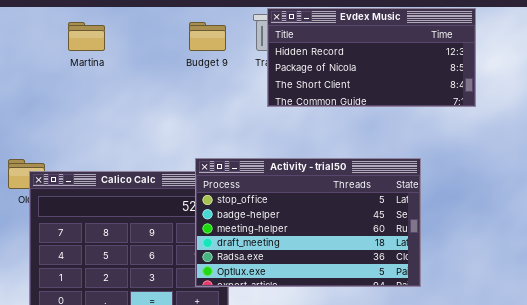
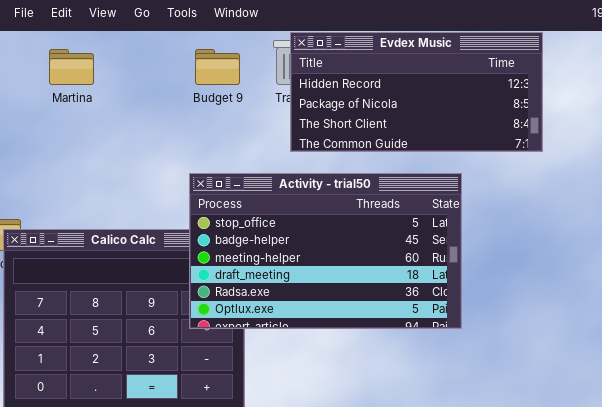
Activity - trial50: [195,158,421,287] -> [189,173,462,329], moved

